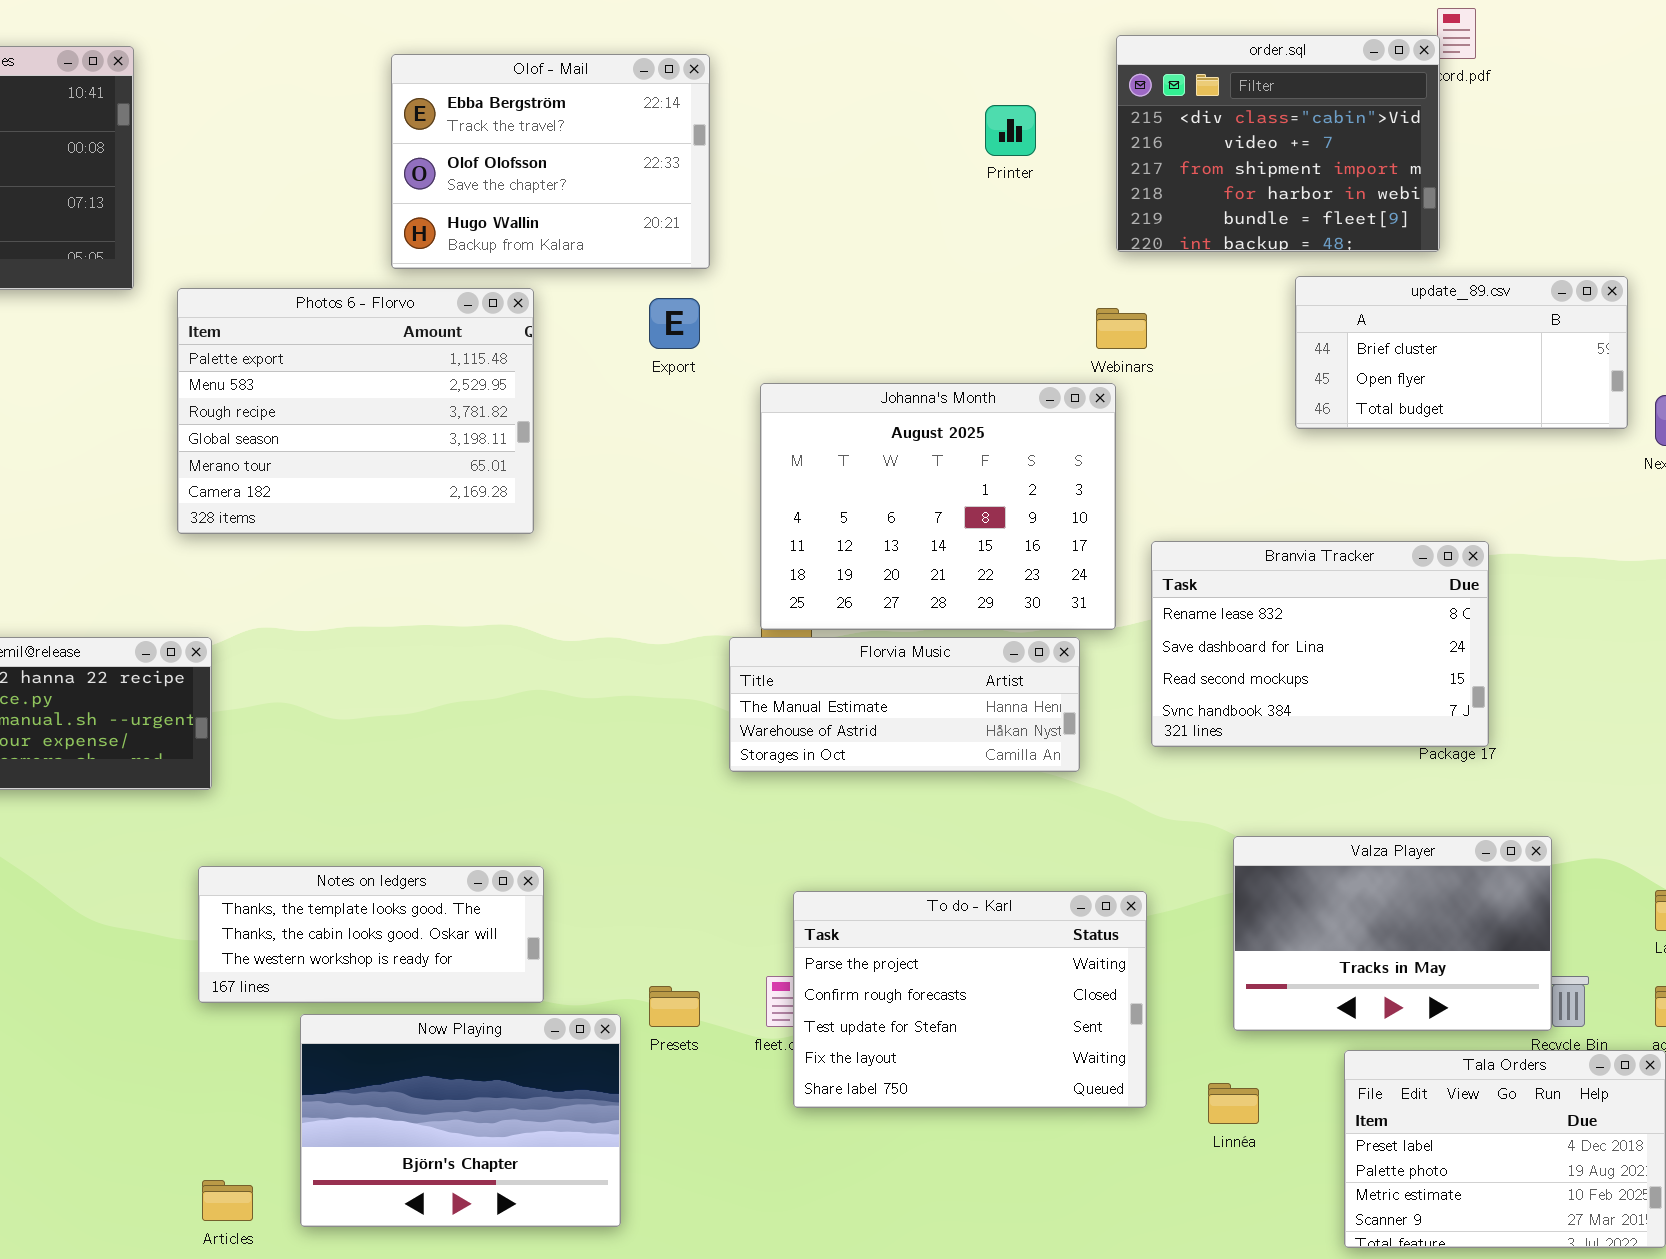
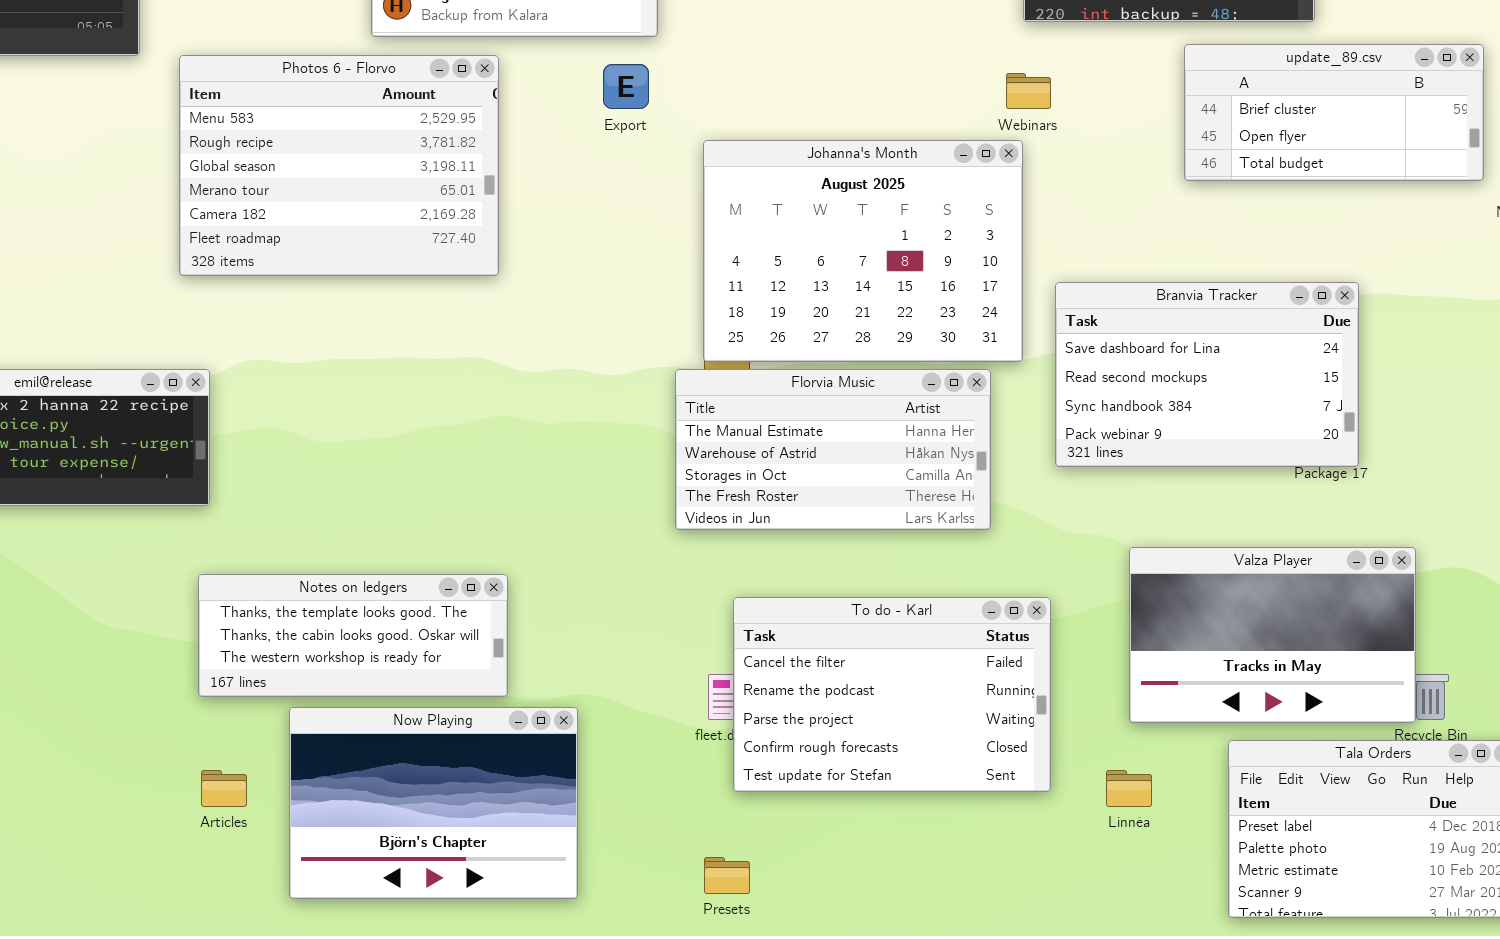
Photos 6 - Florvo: [177,288,534,534] -> [179,55,499,276], scrolled down 1 row
Branvia Tracker: [1151,541,1489,747] -> [1055,282,1359,467], scrolled down 1 row
Florvia Music: [729,637,1080,772] -> [675,369,991,530], resized
To do - Karl: [793,891,1147,1108] -> [733,597,1051,792], scrolled up 2 rows
Presets: [649,986,700,1027] -> [704,857,750,894], moved
Articles: [202,1180,253,1221] -> [201,770,247,807], moved

